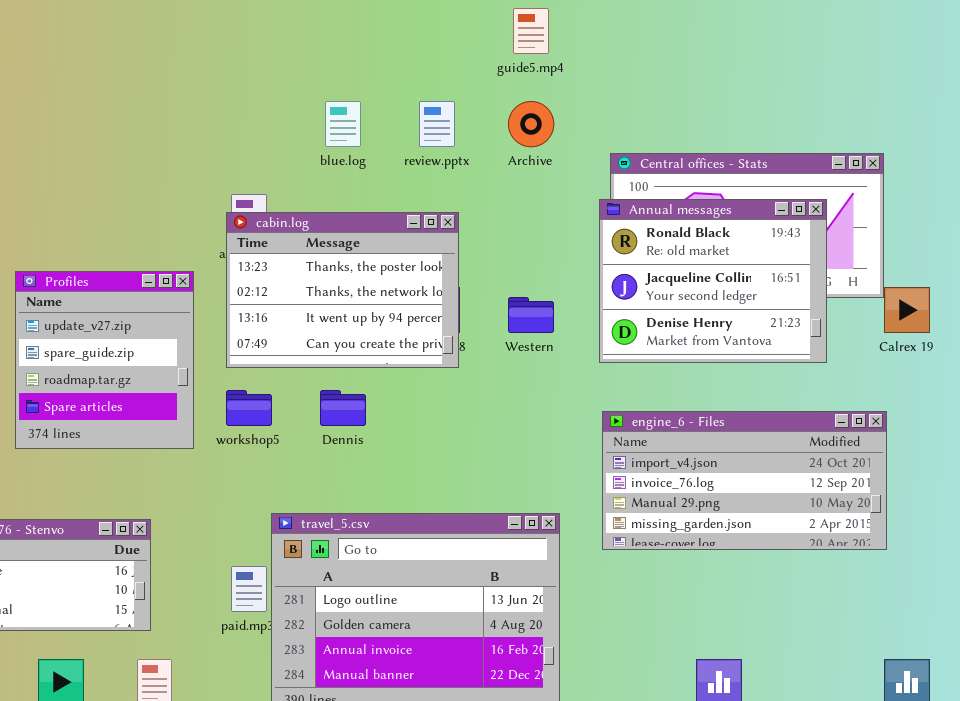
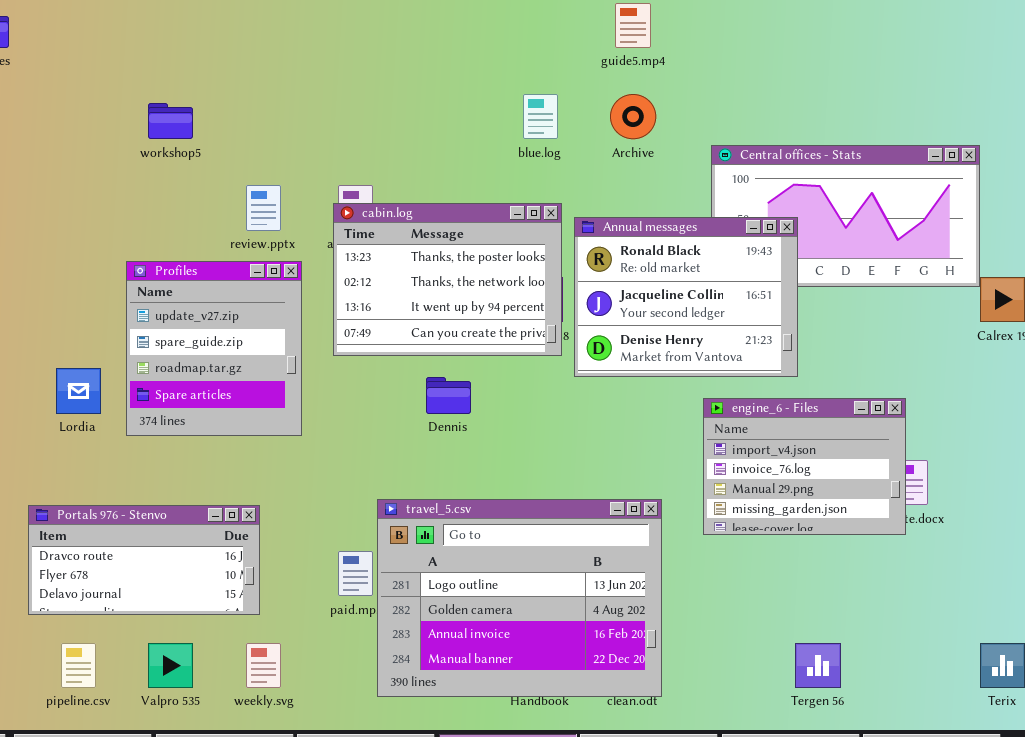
blue.log: [325,101,361,147] -> [523,94,558,139], moved
review.pptx: [419,101,455,147] -> [246,185,281,231], moved
Annual messages: [599,199,827,363] -> [574,217,798,377], moved
workshop5: [226,390,272,426] -> [148,103,193,139], moved
engine_6 - Files: [602,411,887,550] -> [703,398,906,535], resized

